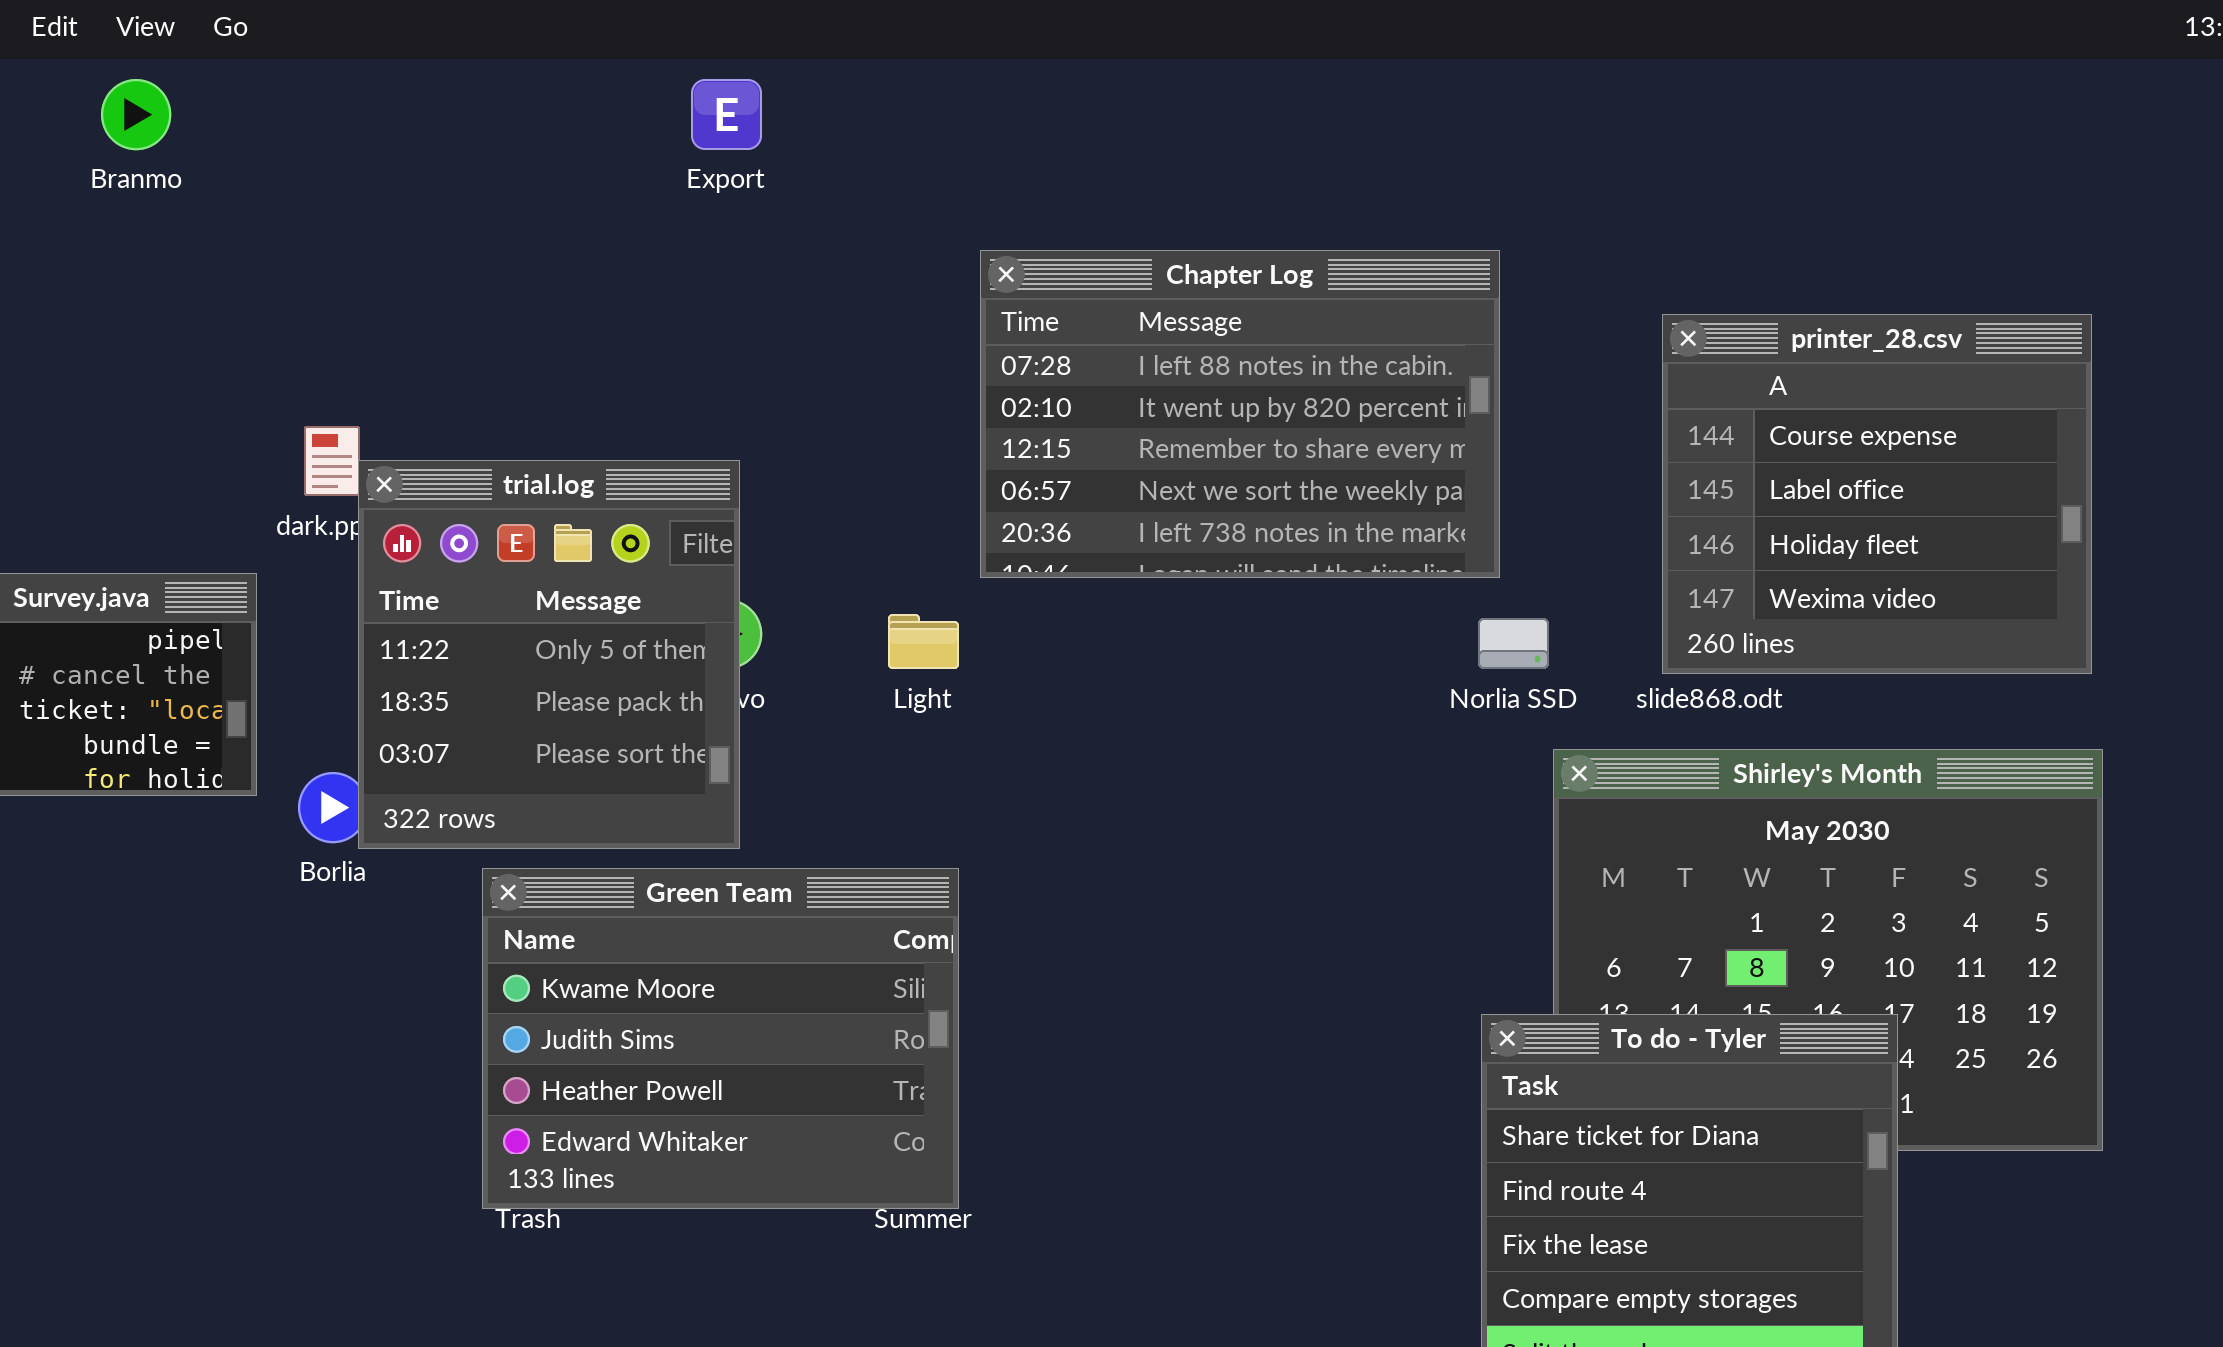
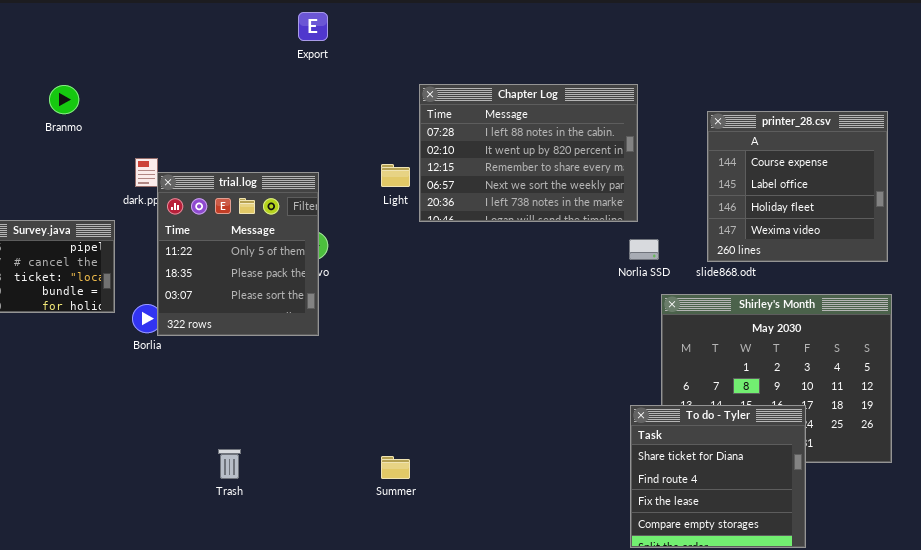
Branmo: [101,79,171,150] -> [49,85,79,114], moved
Light: [888,614,959,669] -> [381,164,410,187], moved
Green Team: [482,868,959,1209] -> none, closed

